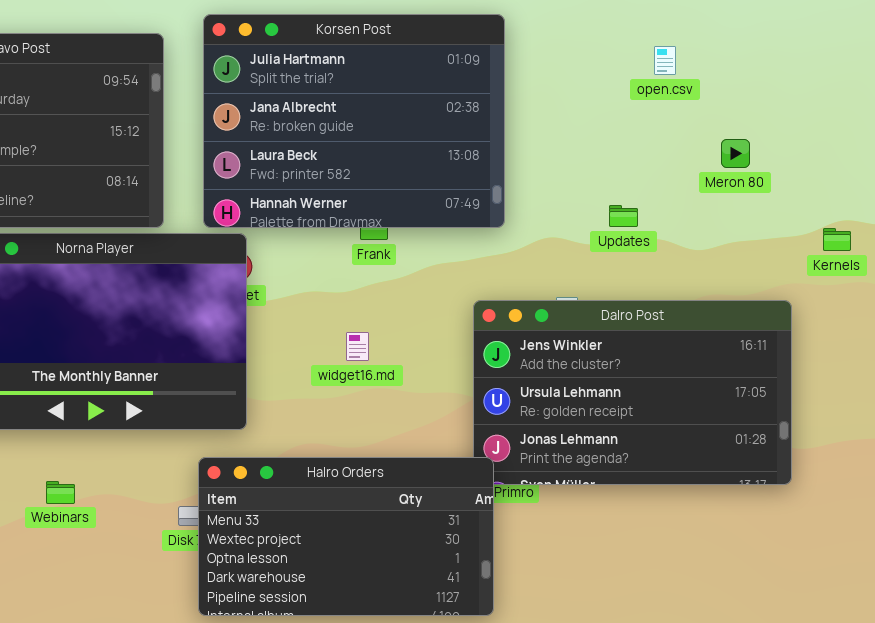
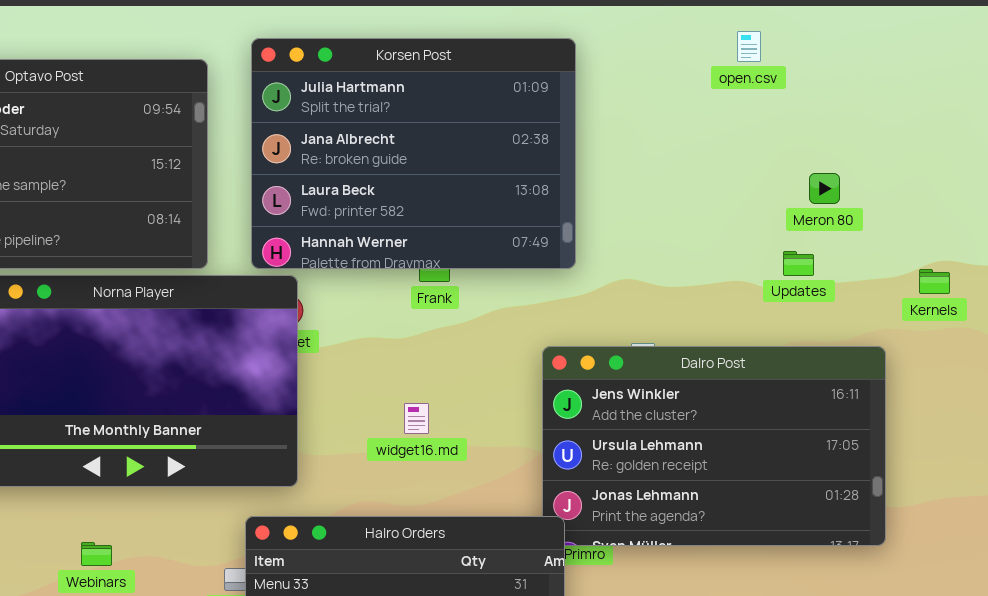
open.csv: [654,46,676,75] -> [737,31,761,62], moved
Updates: [609,205,638,227] -> [783,251,814,276], moved
widget16.md: [346,332,369,361] -> [404,403,429,434], moved

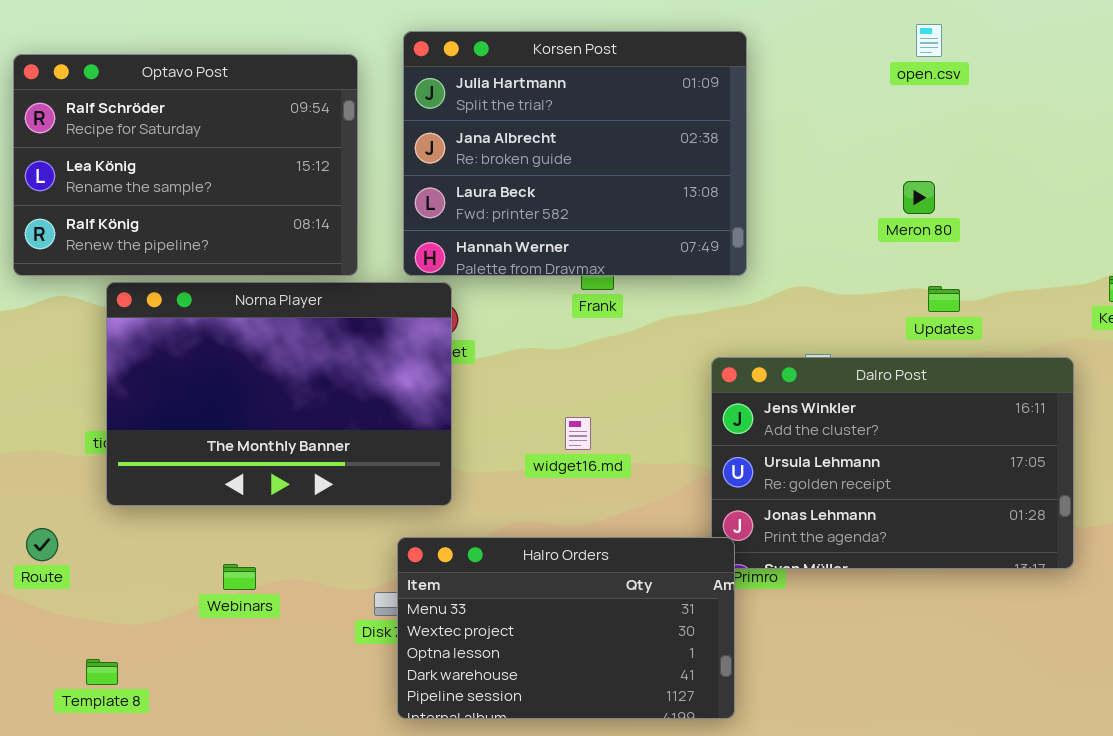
Meron 80: [809,173,840,204] -> [903,181,935,214], moved
Updates: [783,251,814,276] -> [928,286,960,312], moved

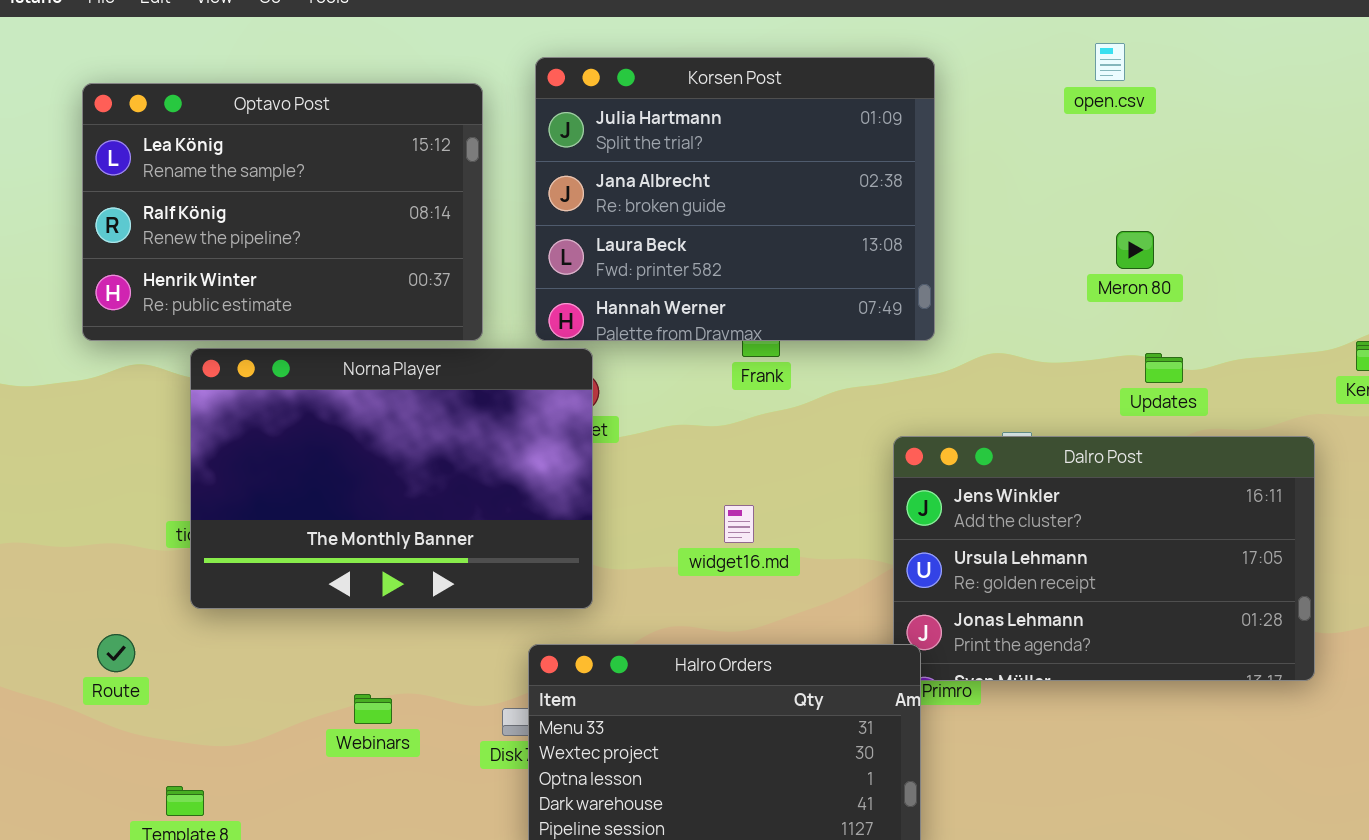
open.csv: [916,24,942,57] -> [1095,43,1125,81], moved
Optavo Post: [13,54,358,276] -> [82,83,483,341], scrolled down 1 row
Webinars: [223,564,256,590] -> [354,694,392,724], moved

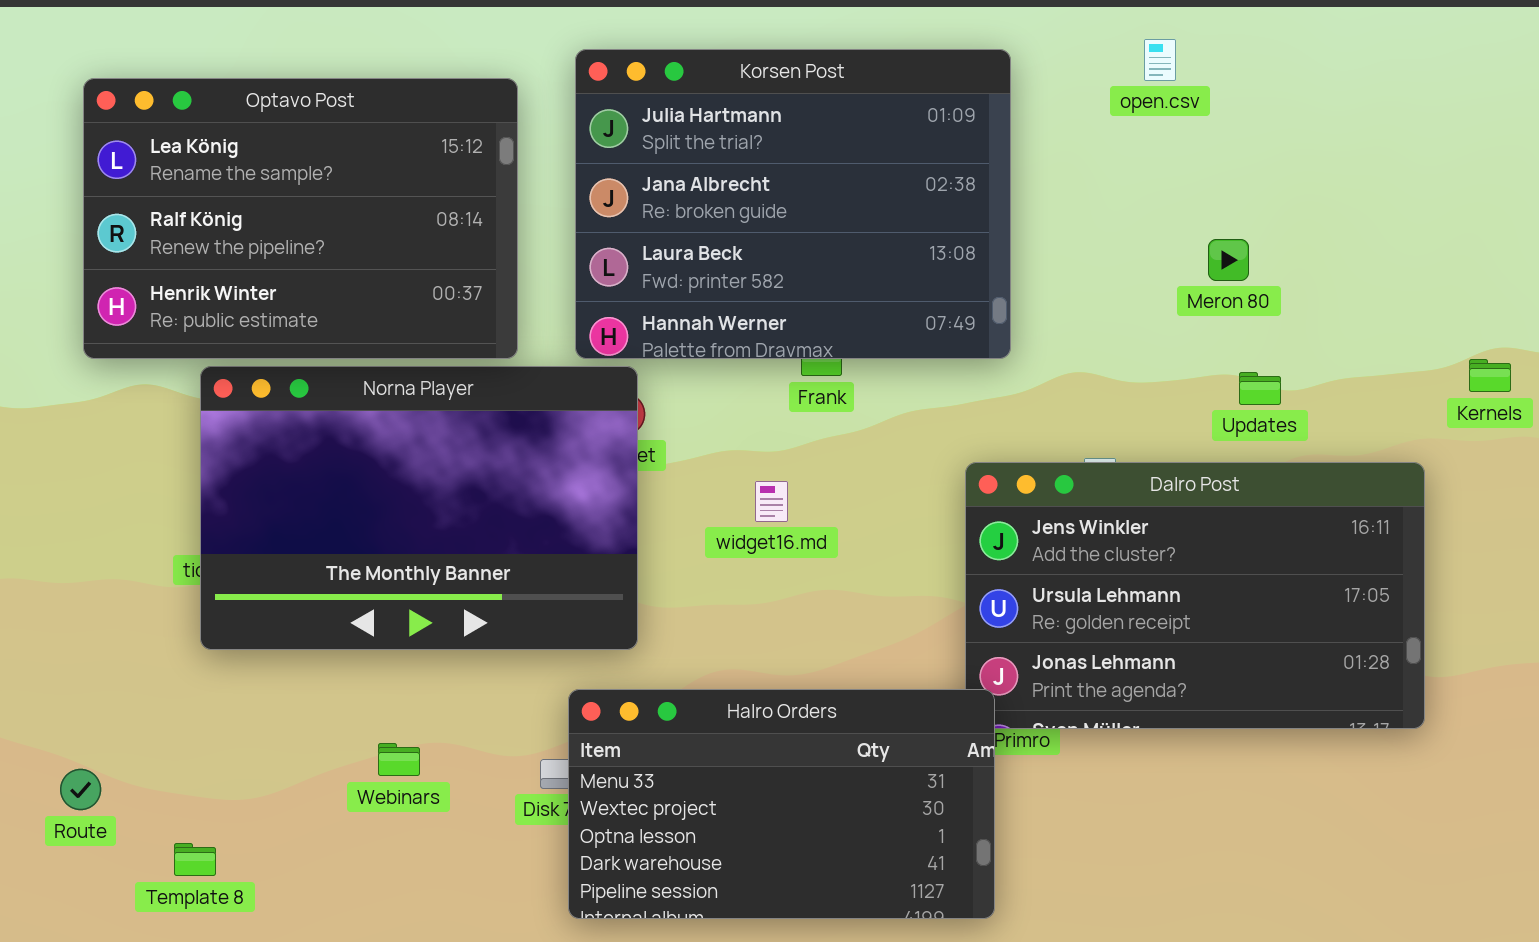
open.csv: [1095,43,1125,81] -> [1144,39,1176,81], moved
widget16.md: [724,505,754,543] -> [755,481,788,522], moved
Route: [97,634,135,672] -> [60,769,101,810], moved

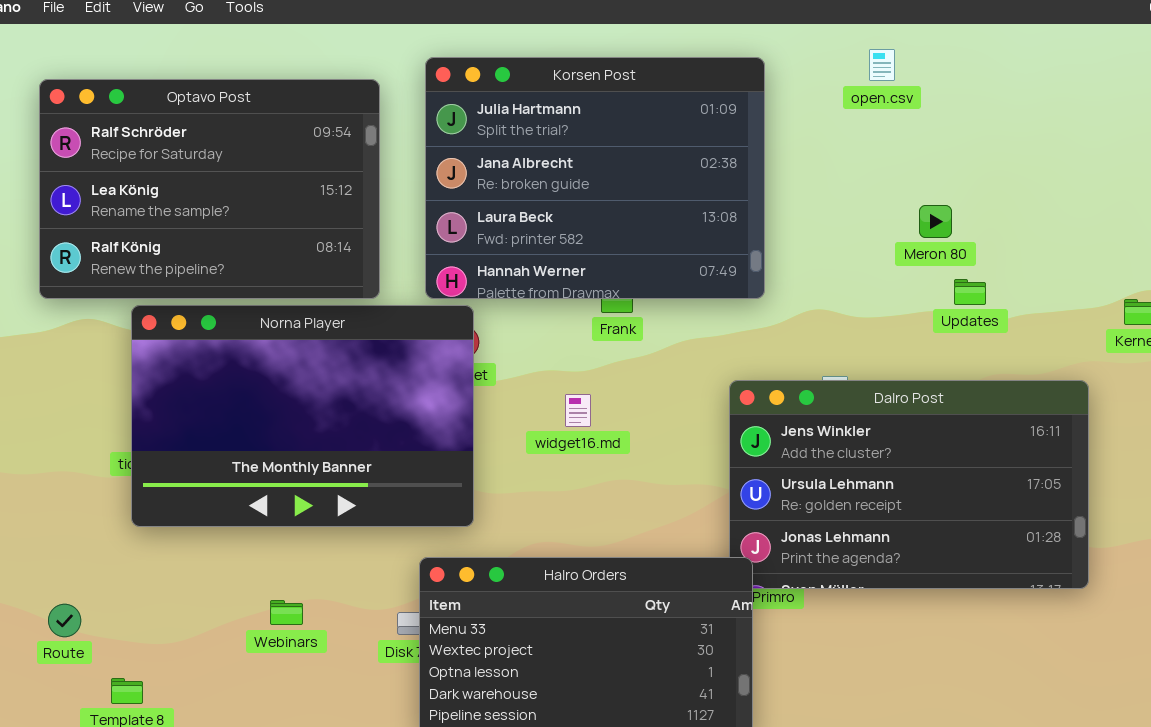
Optavo Post: [83,78,518,359] -> [39,79,380,299], scrolled up 1 row
Updates: [1239,372,1281,405] -> [954,279,986,305], moved
Route: [60,769,101,810] -> [48,604,81,637], moved

